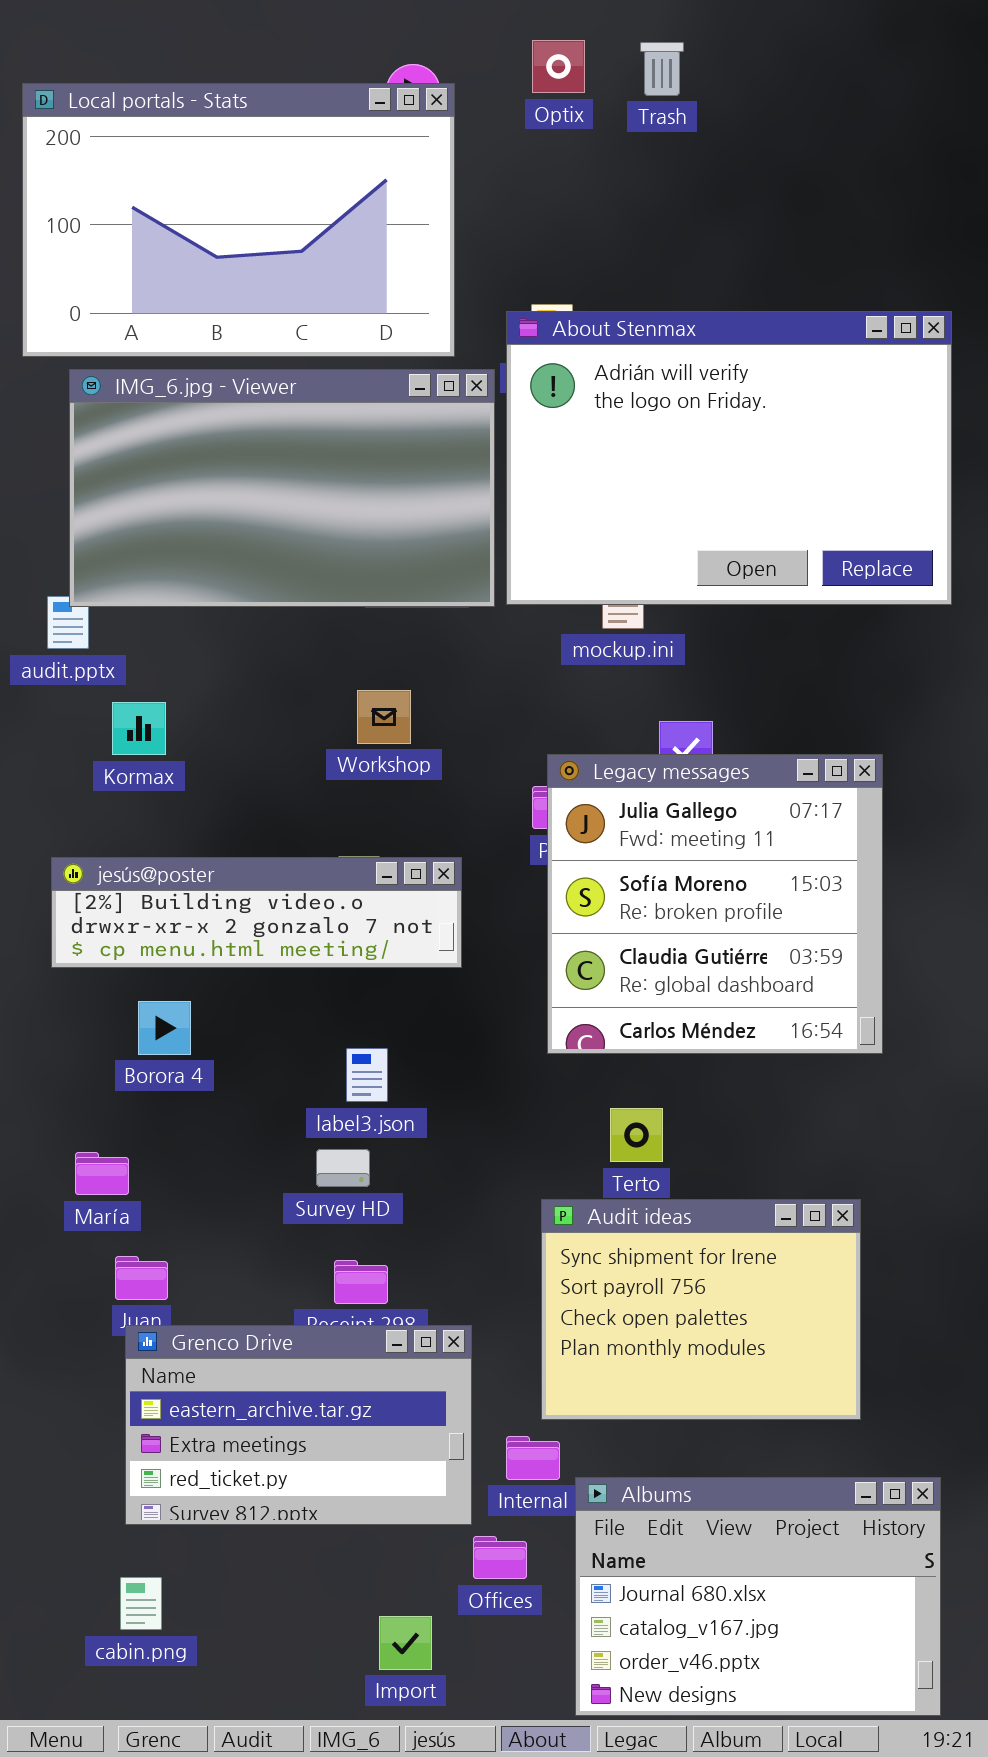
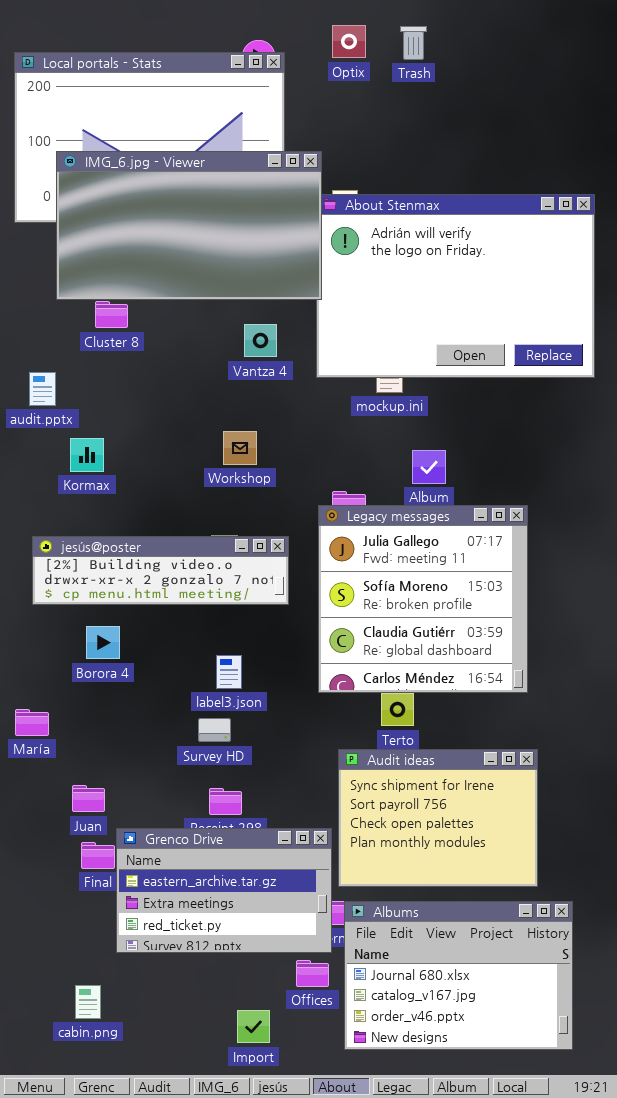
IMG_6.jpg - Viewer: [69,369,495,607] -> [56,151,322,300], moved
Legacy messages: [547,754,883,1054] -> [318,505,528,693], moved
María: [75,1152,129,1195] -> [15,709,49,736], moved
Grenco Drive: [125,1325,472,1525] -> [116,828,332,953], moved
Albums: [575,1477,941,1716] -> [344,901,573,1050], moved

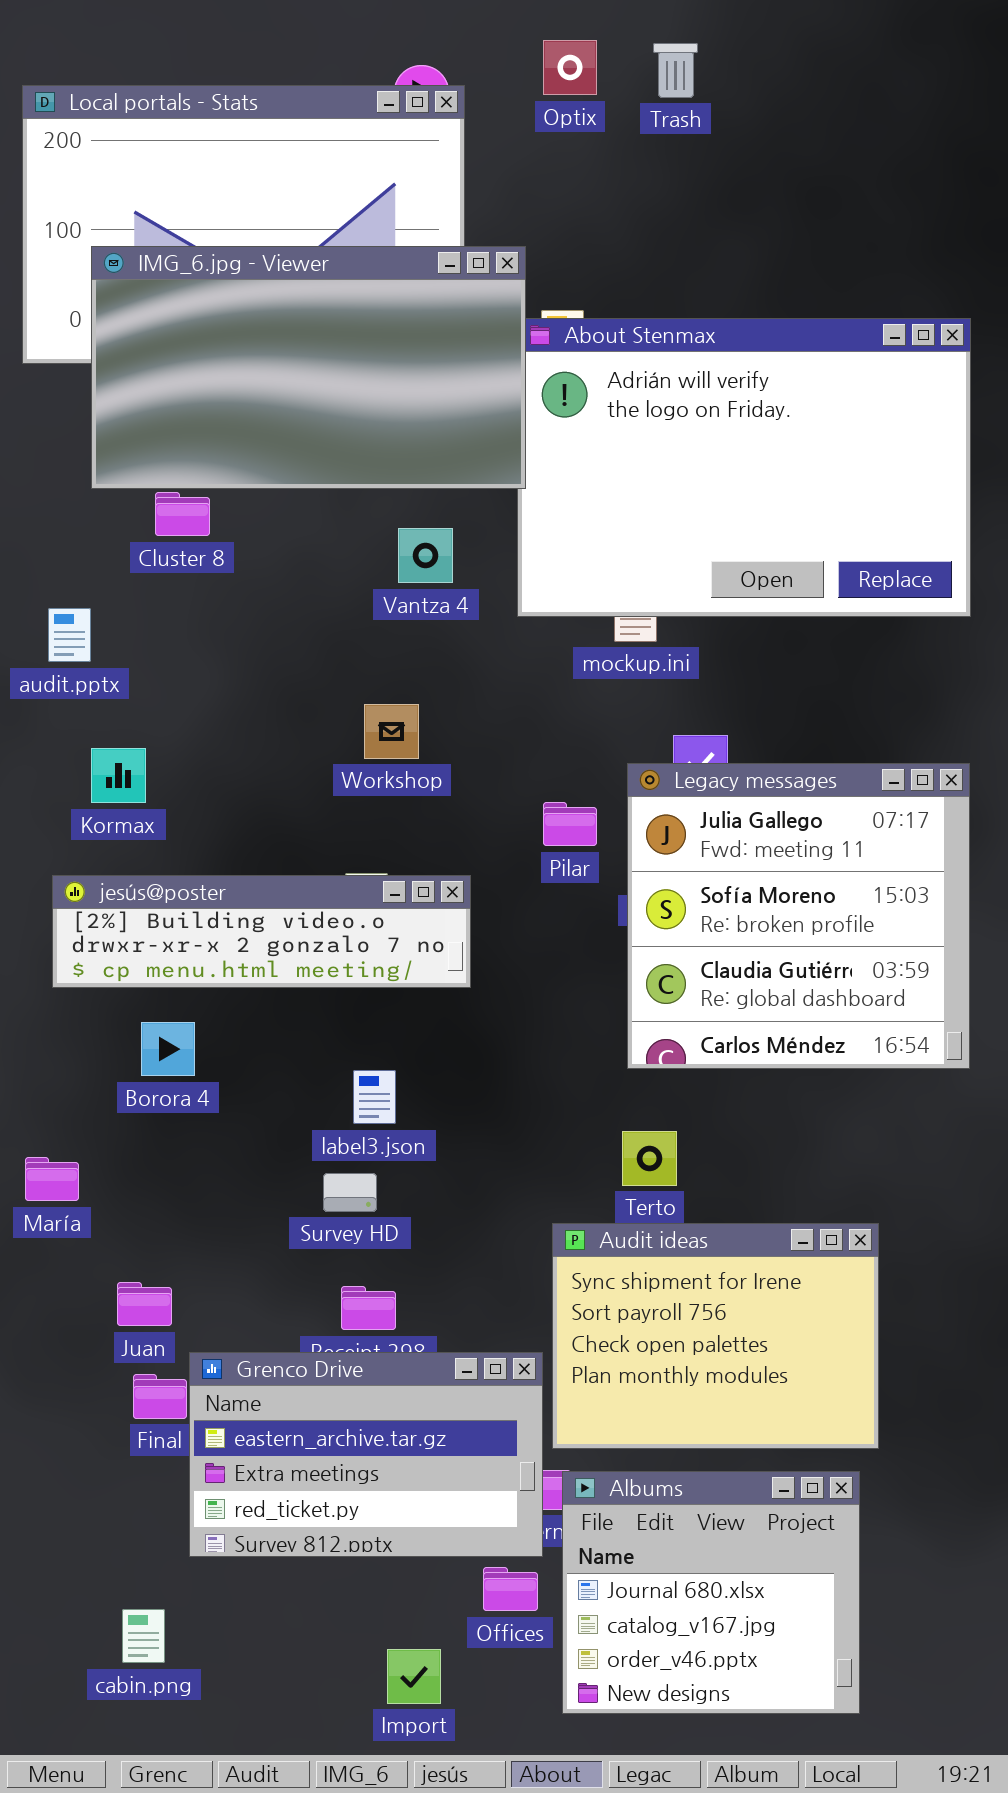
Kormax: [70,438,104,472] -> [91,748,146,803], moved
Legacy messages: [318,505,528,693] -> [627,763,970,1069], moved
Albums: [344,901,573,1050] -> [562,1471,860,1714], resized

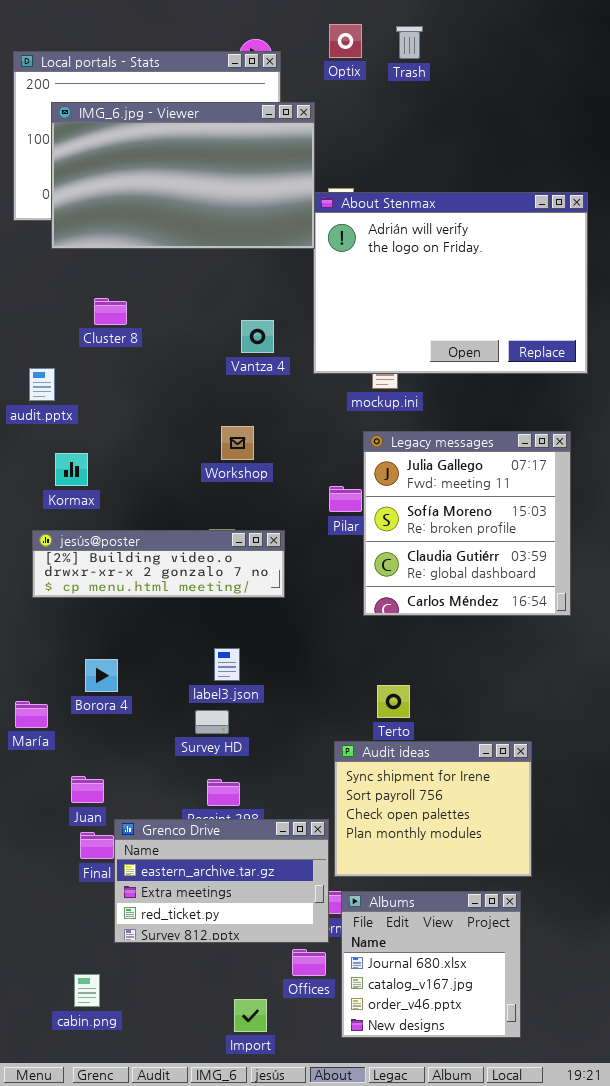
IMG_6.jpg - Viewer: [91,246,526,489] -> [51,102,315,249], moved
Legacy messages: [627,763,970,1069] -> [363,431,571,616], moved
Borora 4: [141,1022,195,1076] -> [85,659,118,692], moved

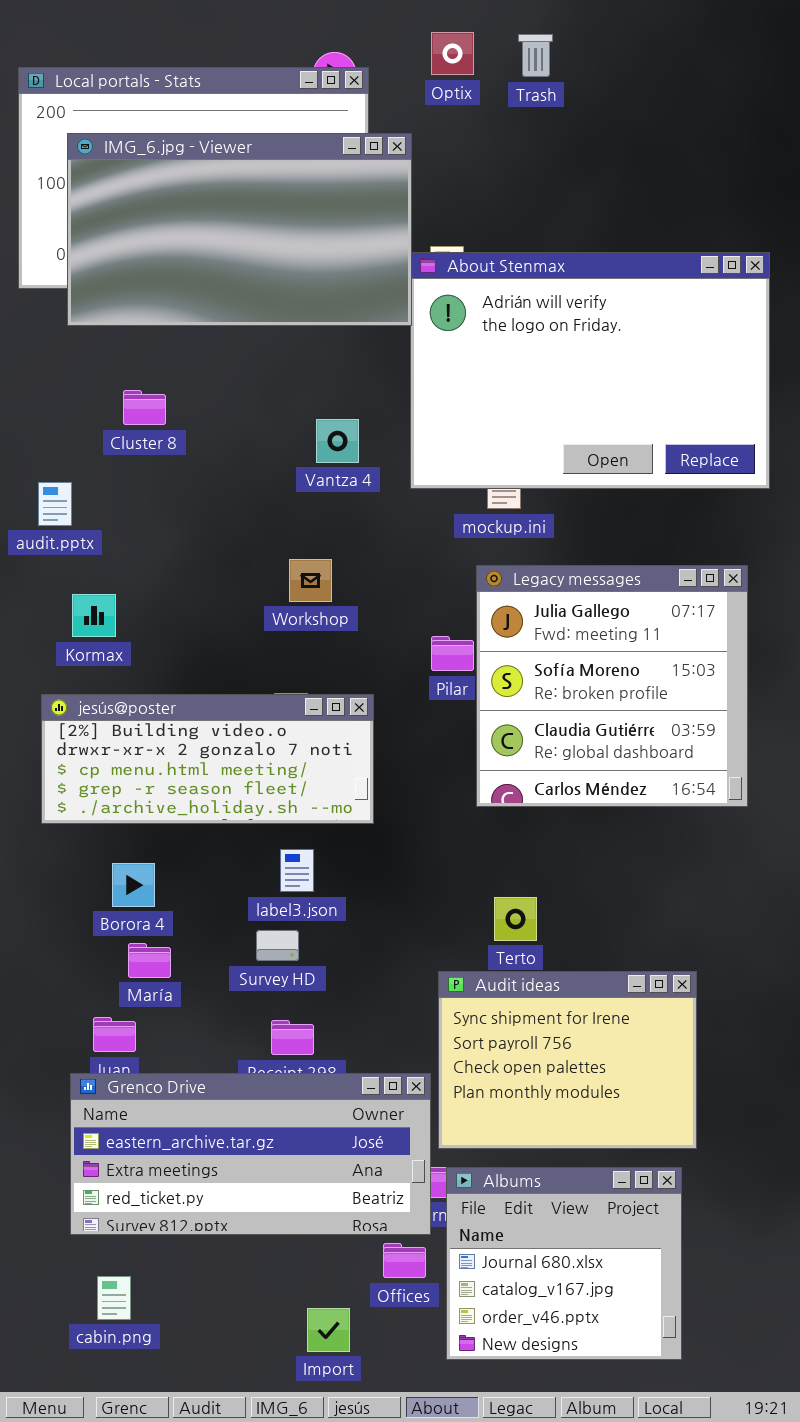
jesús@poster: [32,530,285,598] -> [41,694,374,824], resized
María: [15,701,48,728] -> [128,943,171,978], moved
Grenco Drive: [114,819,329,943] -> [70,1073,431,1235], resized

